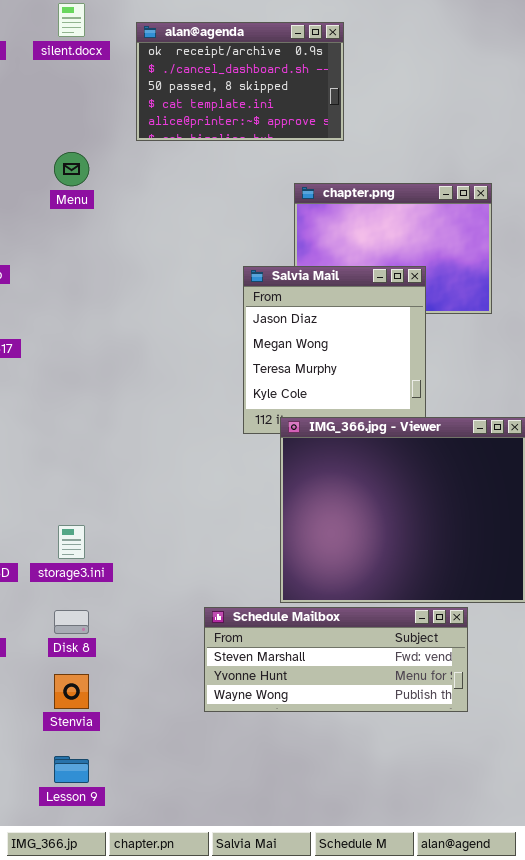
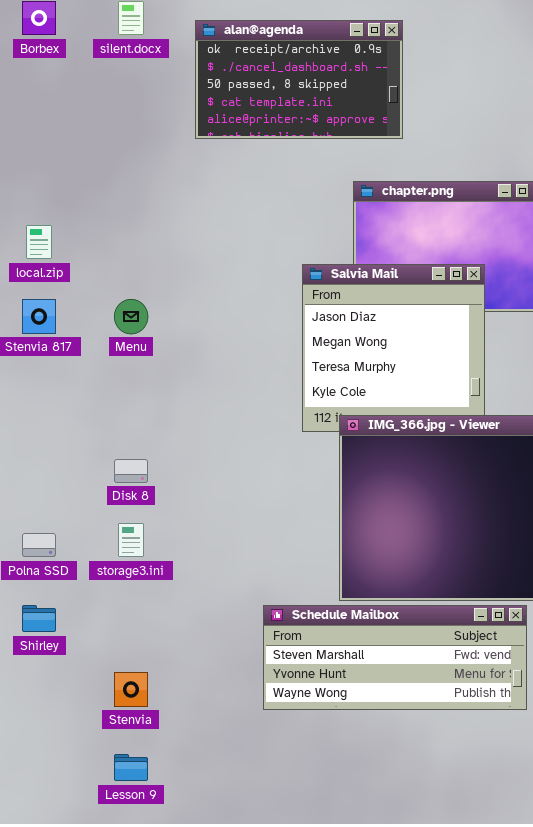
Menu: [54,152,89,186] -> [114,299,148,334], moved
Disk 8: [54,610,89,634] -> [114,459,148,483], moved

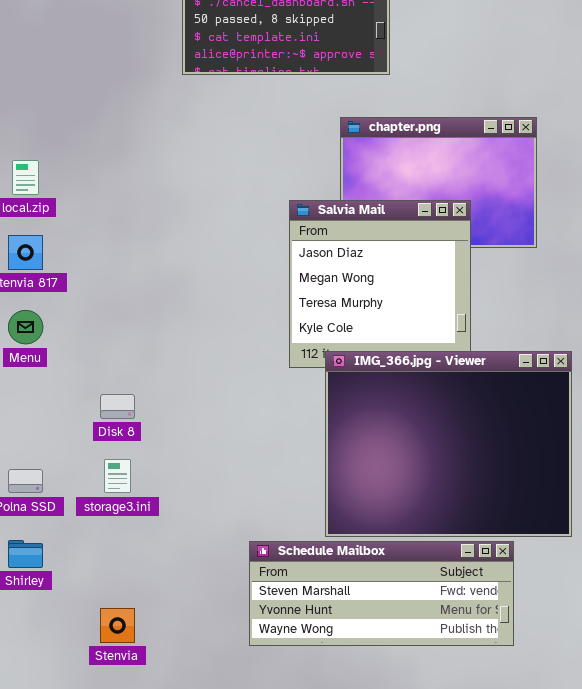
Menu: [114,299,148,334] -> [8,310,43,344], moved

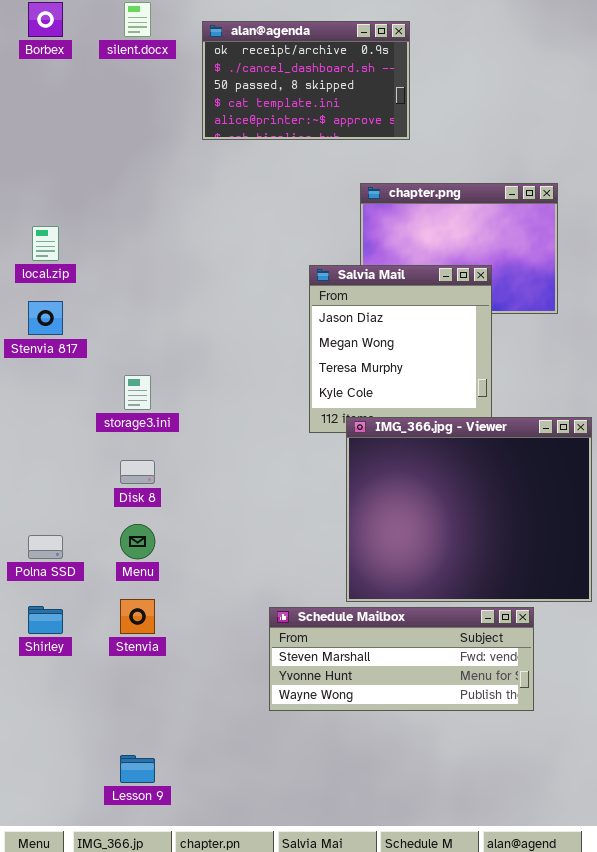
Menu: [8,310,43,344] -> [120,524,155,559], moved
storage3.ini: [104,459,131,493] -> [124,375,151,410], moved
Stenvia: [100,608,135,643] -> [120,599,155,634], moved

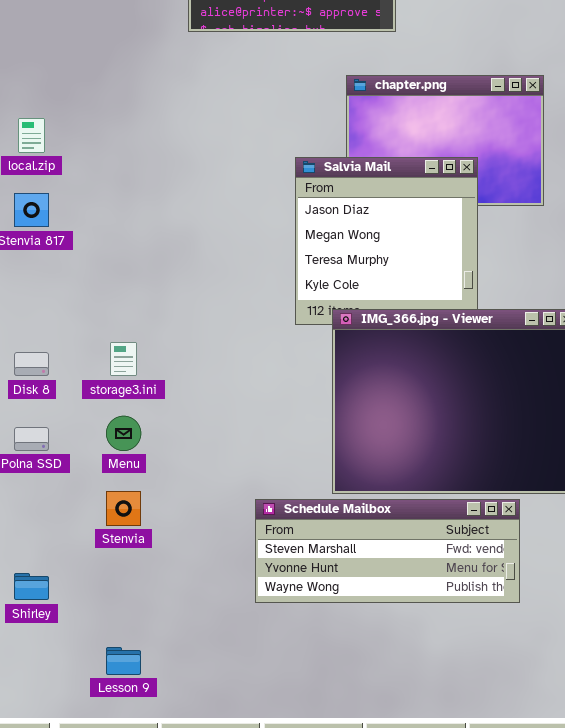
storage3.ini: [124,375,151,410] -> [110,342,137,376], moved
Disk 8: [120,460,155,484] -> [14,352,49,376], moved
Shirley: [28,606,63,634] -> [14,573,49,600], moved

